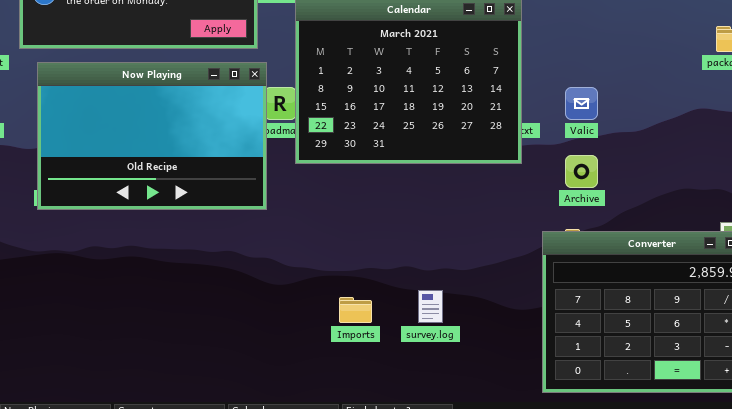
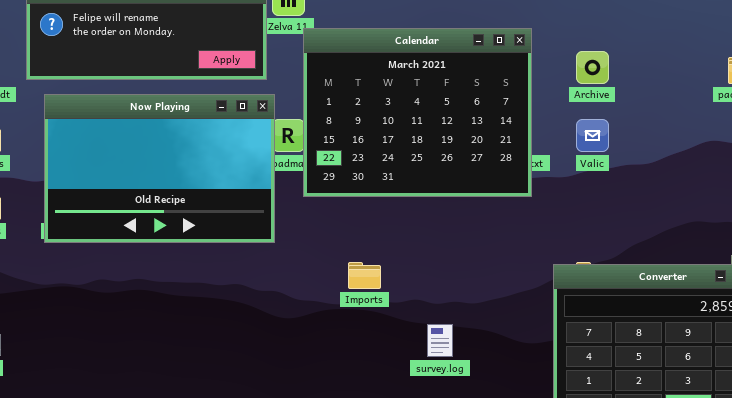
Archive: [565,155,598,188] -> [576,51,609,84], moved
Imports: [339,297,372,323] -> [348,262,381,289], moved

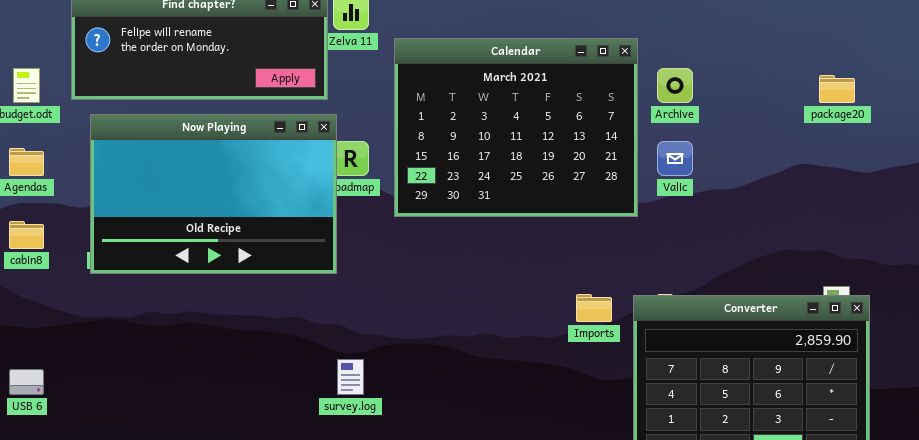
Calendar: [303,28,532,197] -> [394,38,638,217], moved
Imports: [348,262,381,289] -> [576,294,612,322], moved
survey.log: [427,324,453,357] -> [337,359,364,395], moved

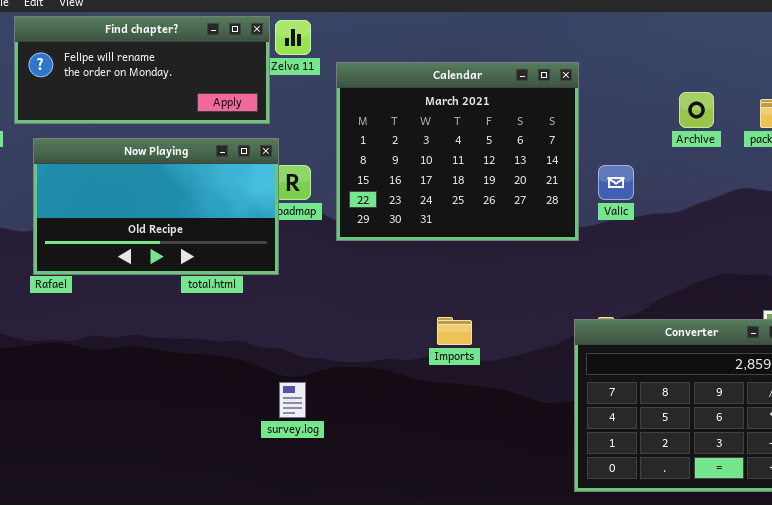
Archive: [657,68,693,103] -> [679,92,714,128], moved
Now Playing: [90,114,337,274] -> [33,138,279,275], resized
Imports: [576,294,612,322] -> [437,317,472,345], moved

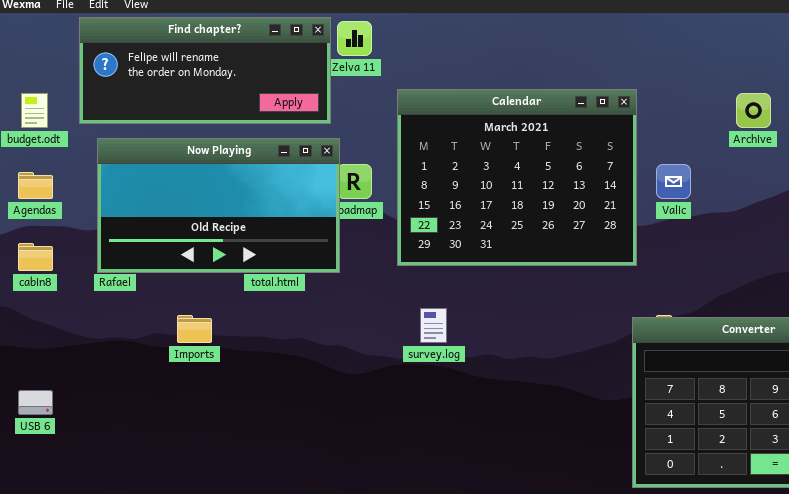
Calendar: [336,62,579,241] -> [397,89,637,266], moved
Imports: [437,317,472,345] -> [177,315,212,343], moved
survey.log: [279,382,306,418] -> [420,308,447,343], moved

